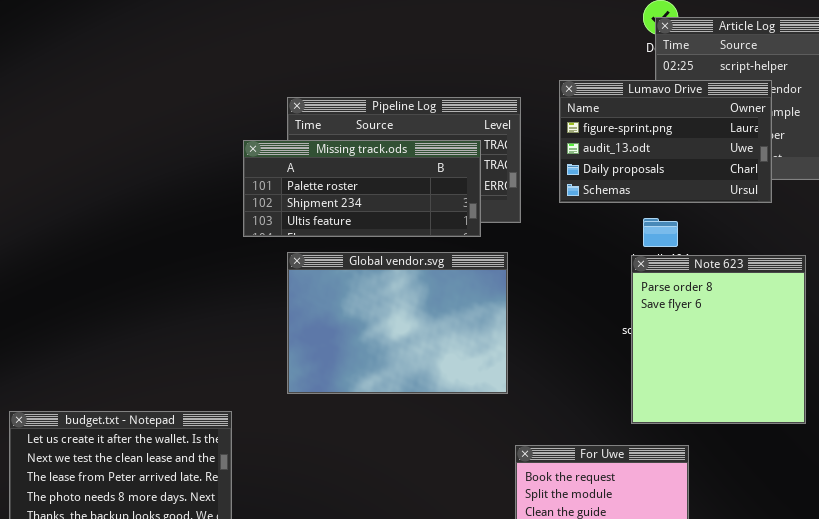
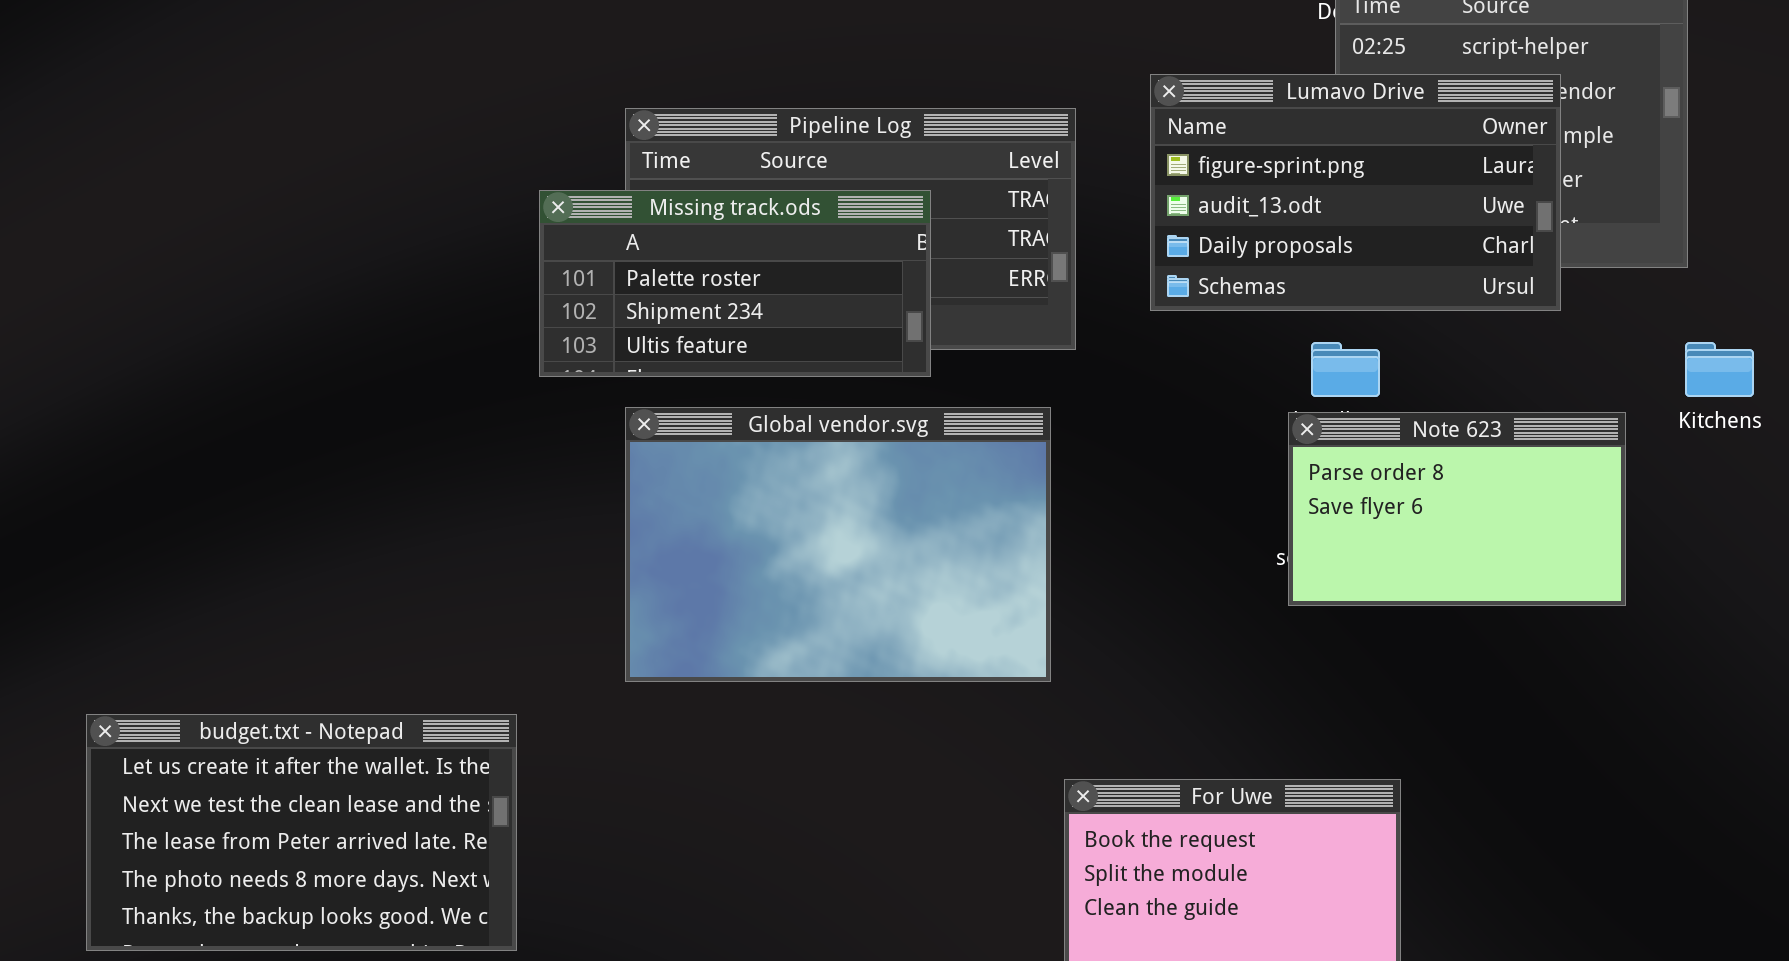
Missing track.ods: [243,140,481,237] -> [539,190,931,377], resized
Note 623: [631,255,806,424] -> [1288,412,1626,606], resized

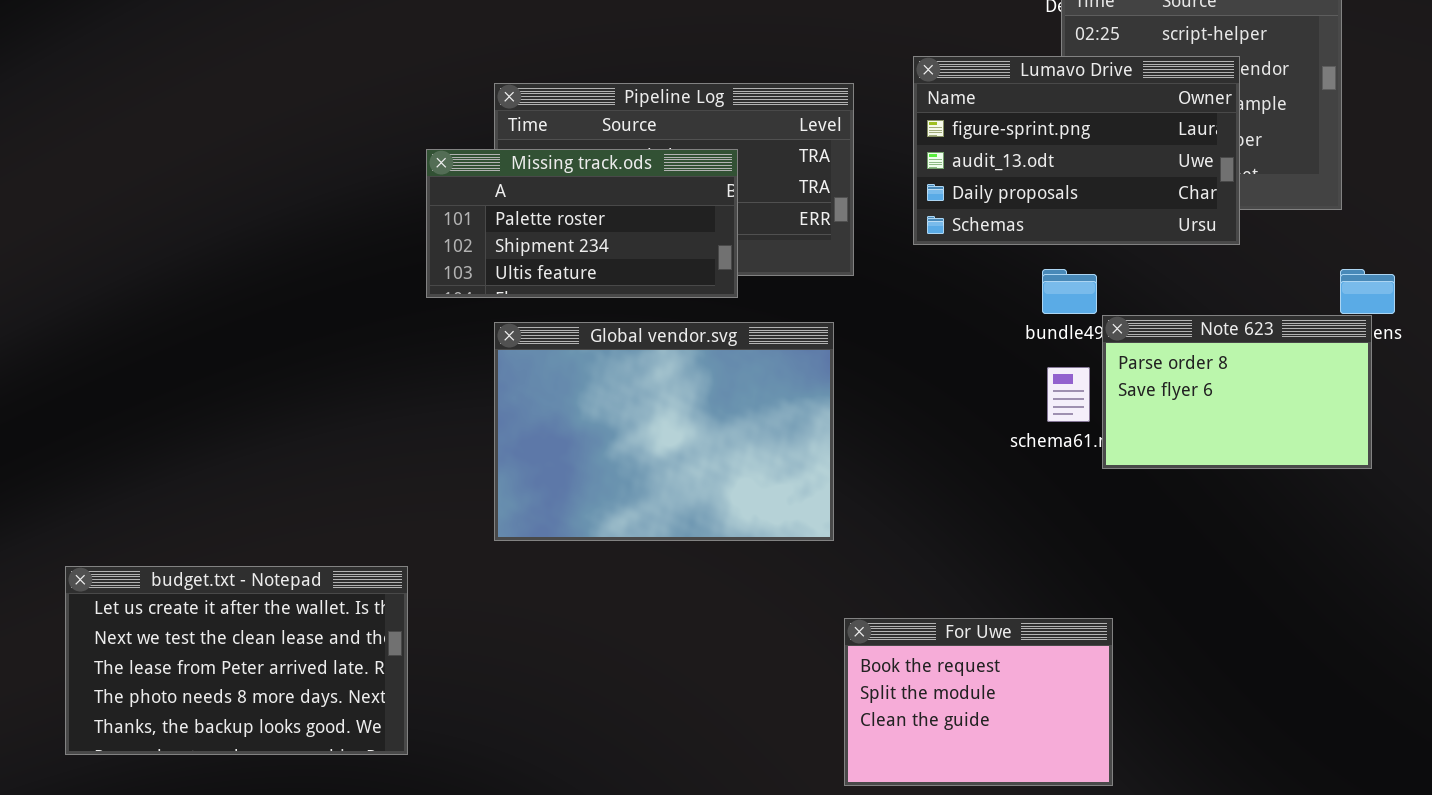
Note 623: [1288,412,1626,606] -> [1102,315,1372,469], moved

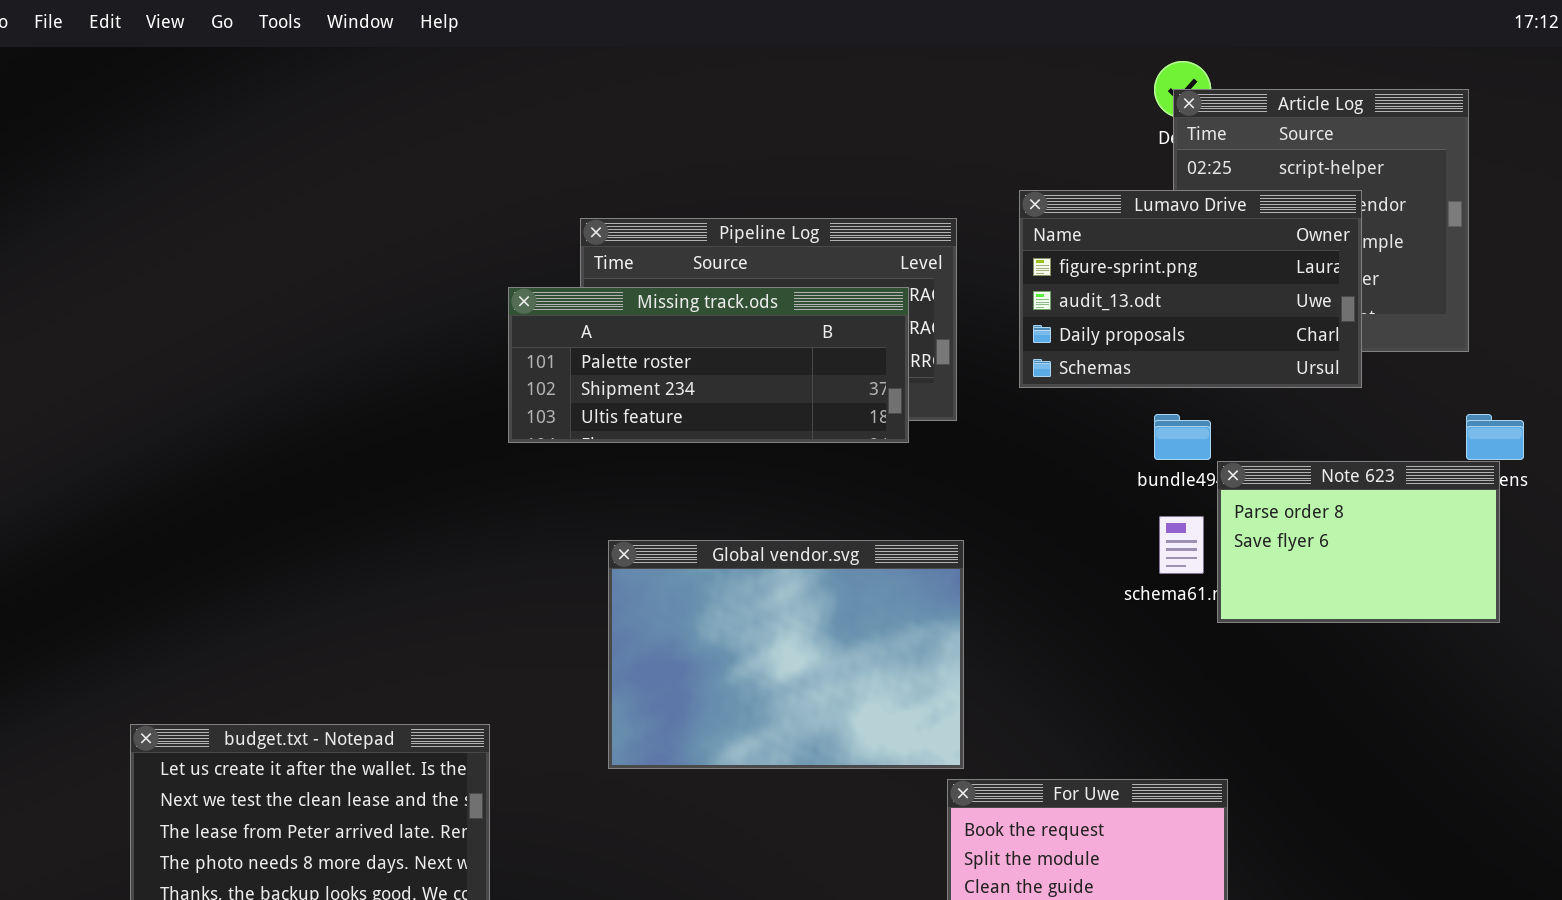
Missing track.ods: [426,149,738,298] -> [508,287,909,443], resized
Global vendor.svg: [494,322,834,541] -> [608,540,964,769], moved

